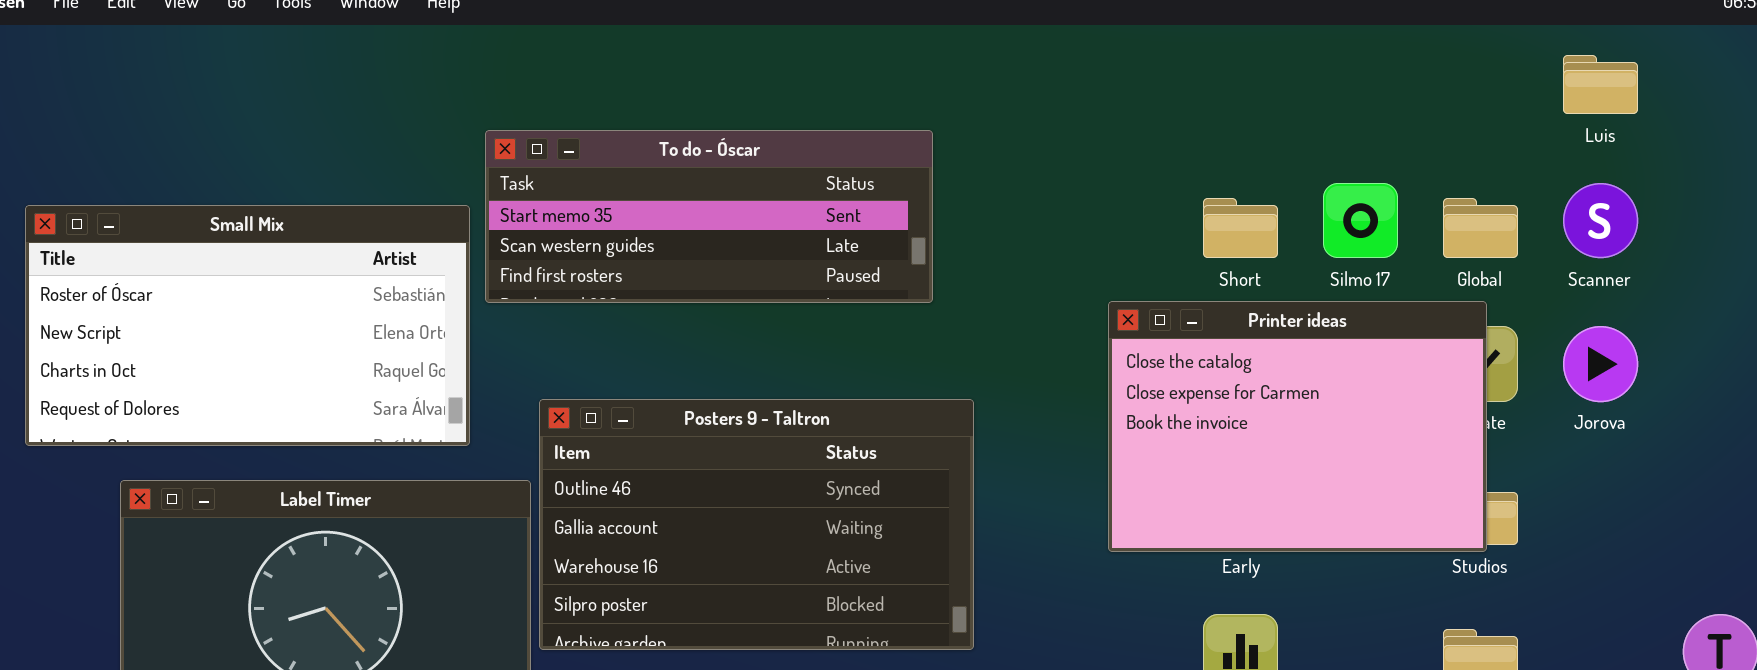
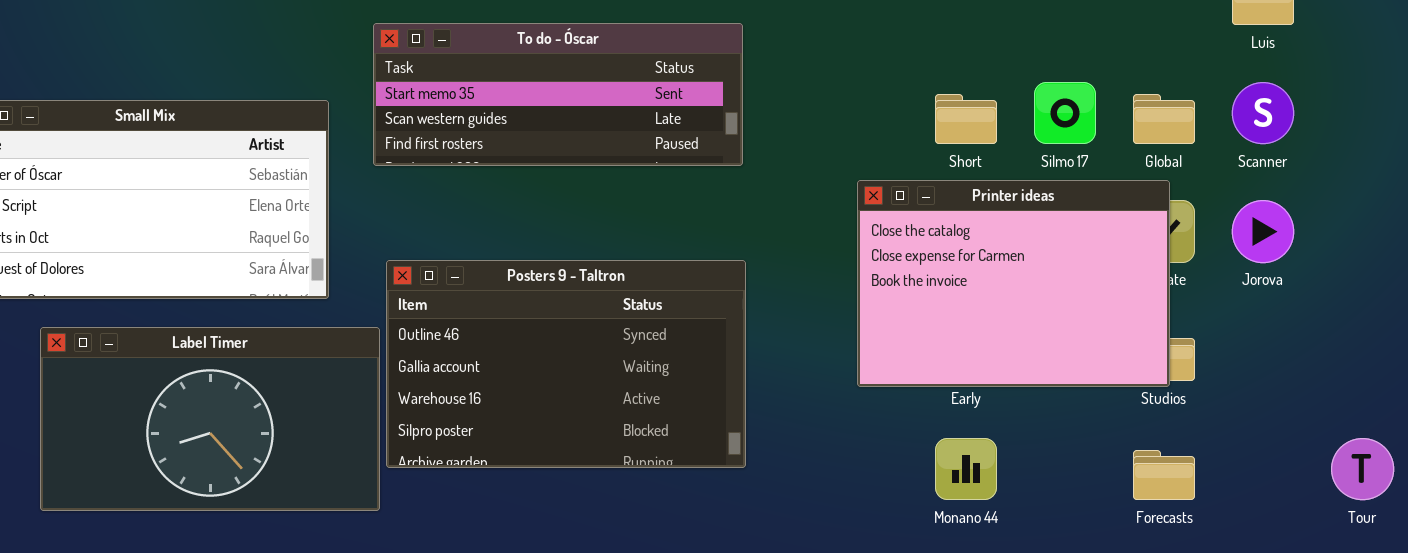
To do - Óscar: [485,130,933,303] -> [373,23,743,166], moved

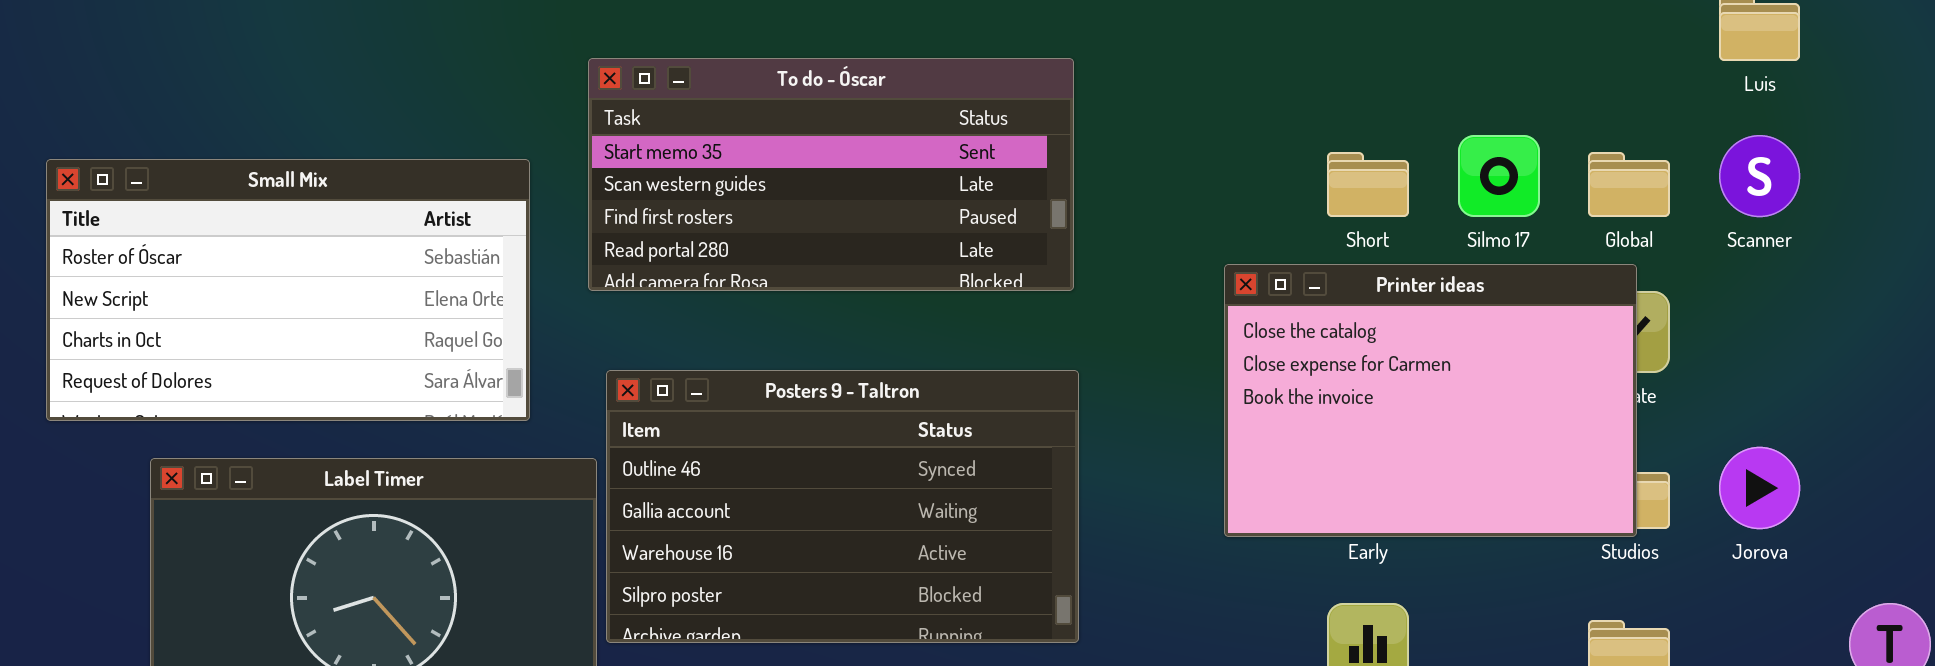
To do - Óscar: [373,23,743,166] -> [588,58,1074,291], resized
Jorova: [1232,200,1294,263] -> [1719,447,1800,529], moved

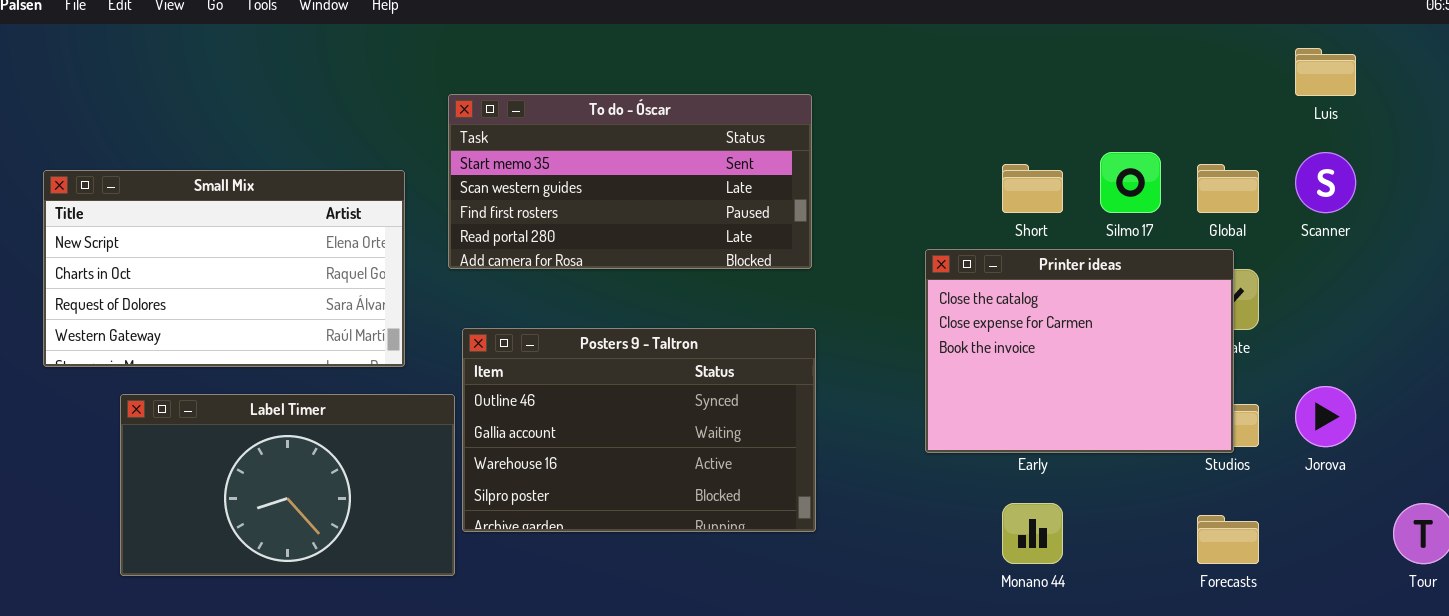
Small Mix: [46,159,530,421] -> [43,170,405,367], scrolled down 1 row

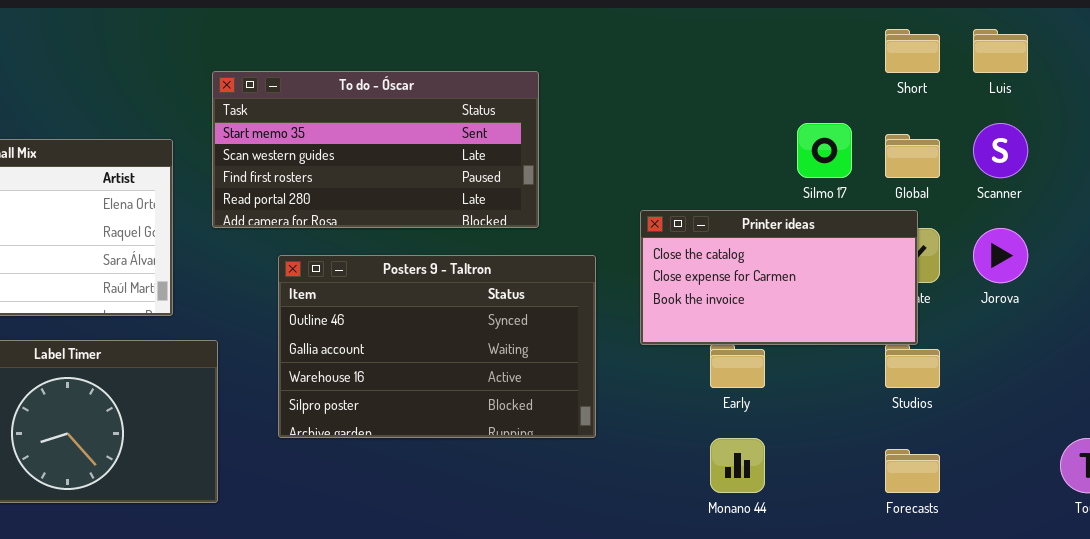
Short: [1002,164,1063,213] -> [885,29,940,73], moved
Printer ideas: [925,249,1234,453] -> [640,210,918,345], resized
Posters 9 - Taltron: [462,328,816,532] -> [278,255,596,438], moved
Jorova: [1295,386,1356,447] -> [973,228,1028,283], moved

